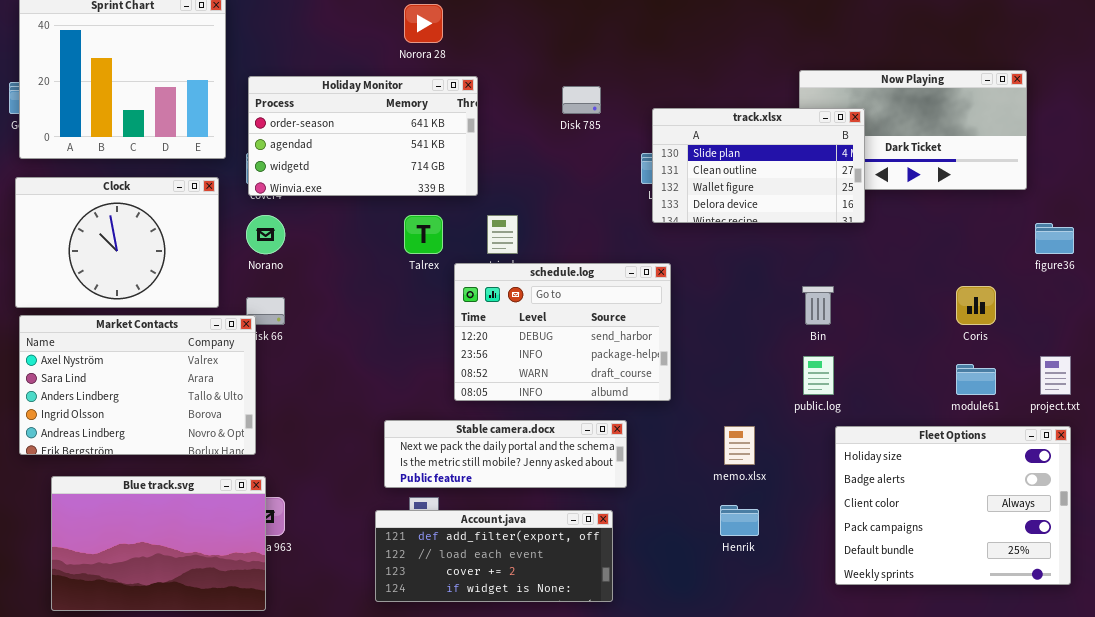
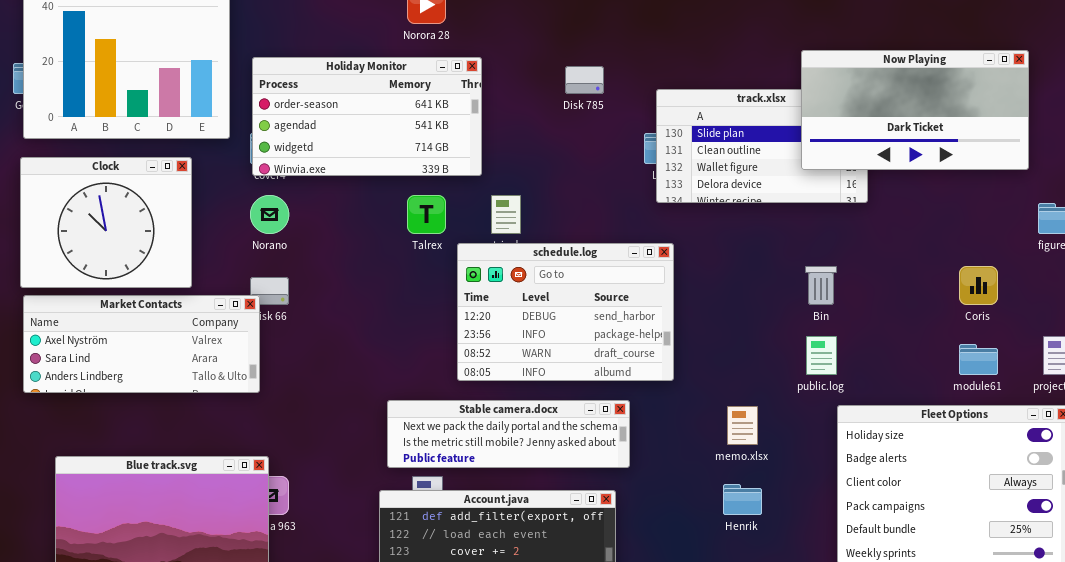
Now Playing: [799,70,1027,190] -> [801,50,1029,170], raised
Clock: [15,177,219,308] -> [20,157,192,288], resized
Market Contacts: [19,315,256,455] -> [23,295,260,393], resized

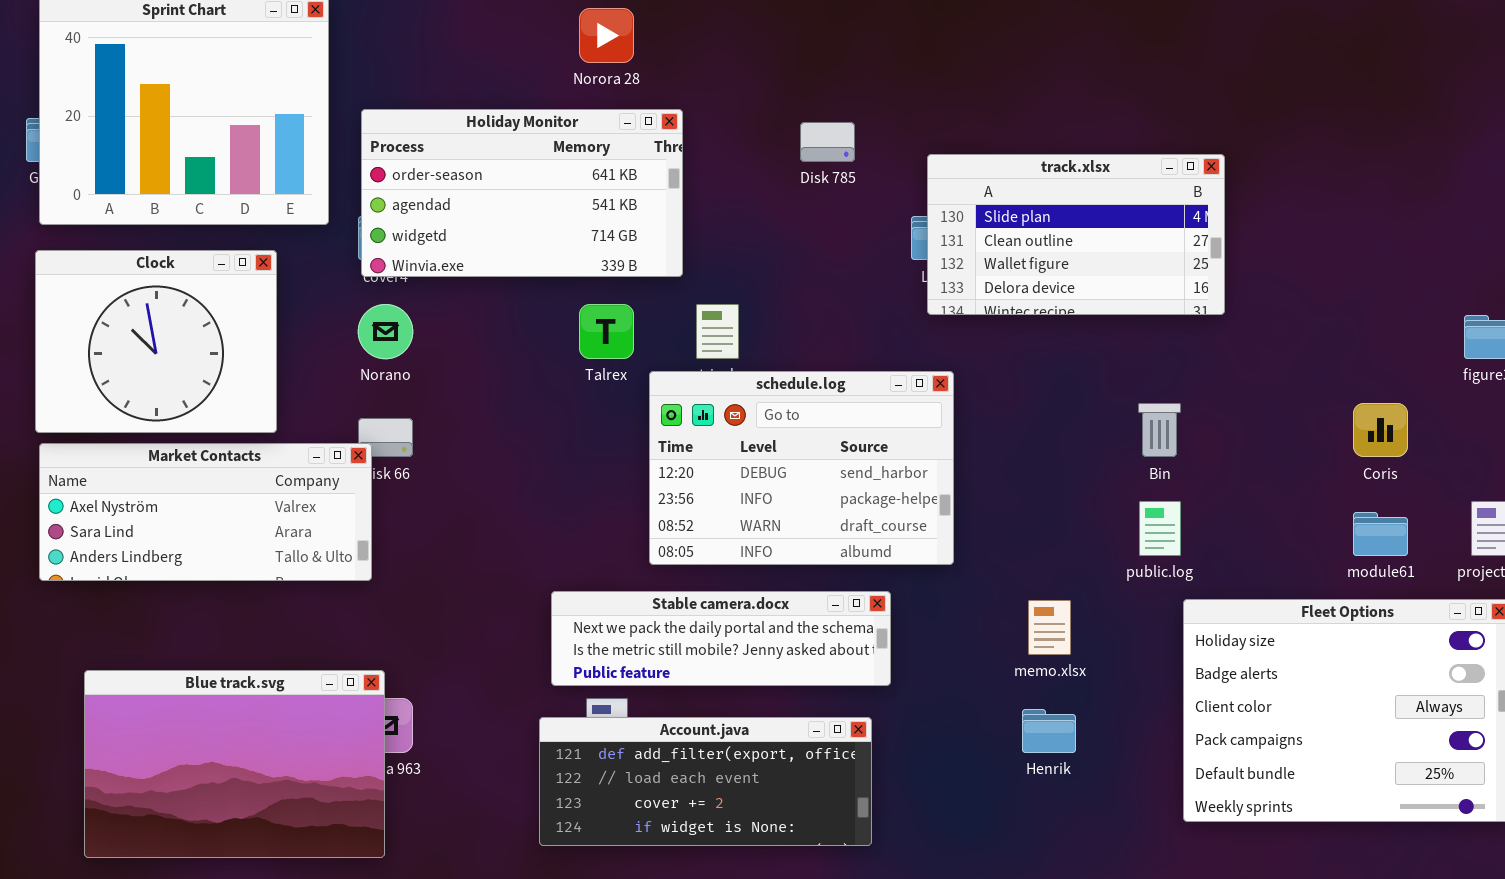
Now Playing: [801,50,1029,170] -> none, closed

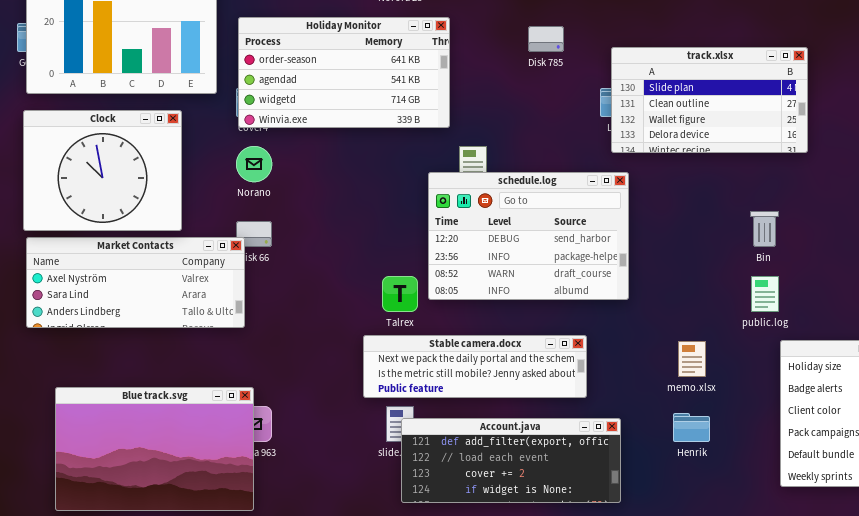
Talrex: [579,304,634,359] -> [382,276,418,312], moved
schedule.log: [649,371,954,565] -> [428,172,629,300], moved
Account.java: [539,717,872,846] -> [401,418,621,503], moved

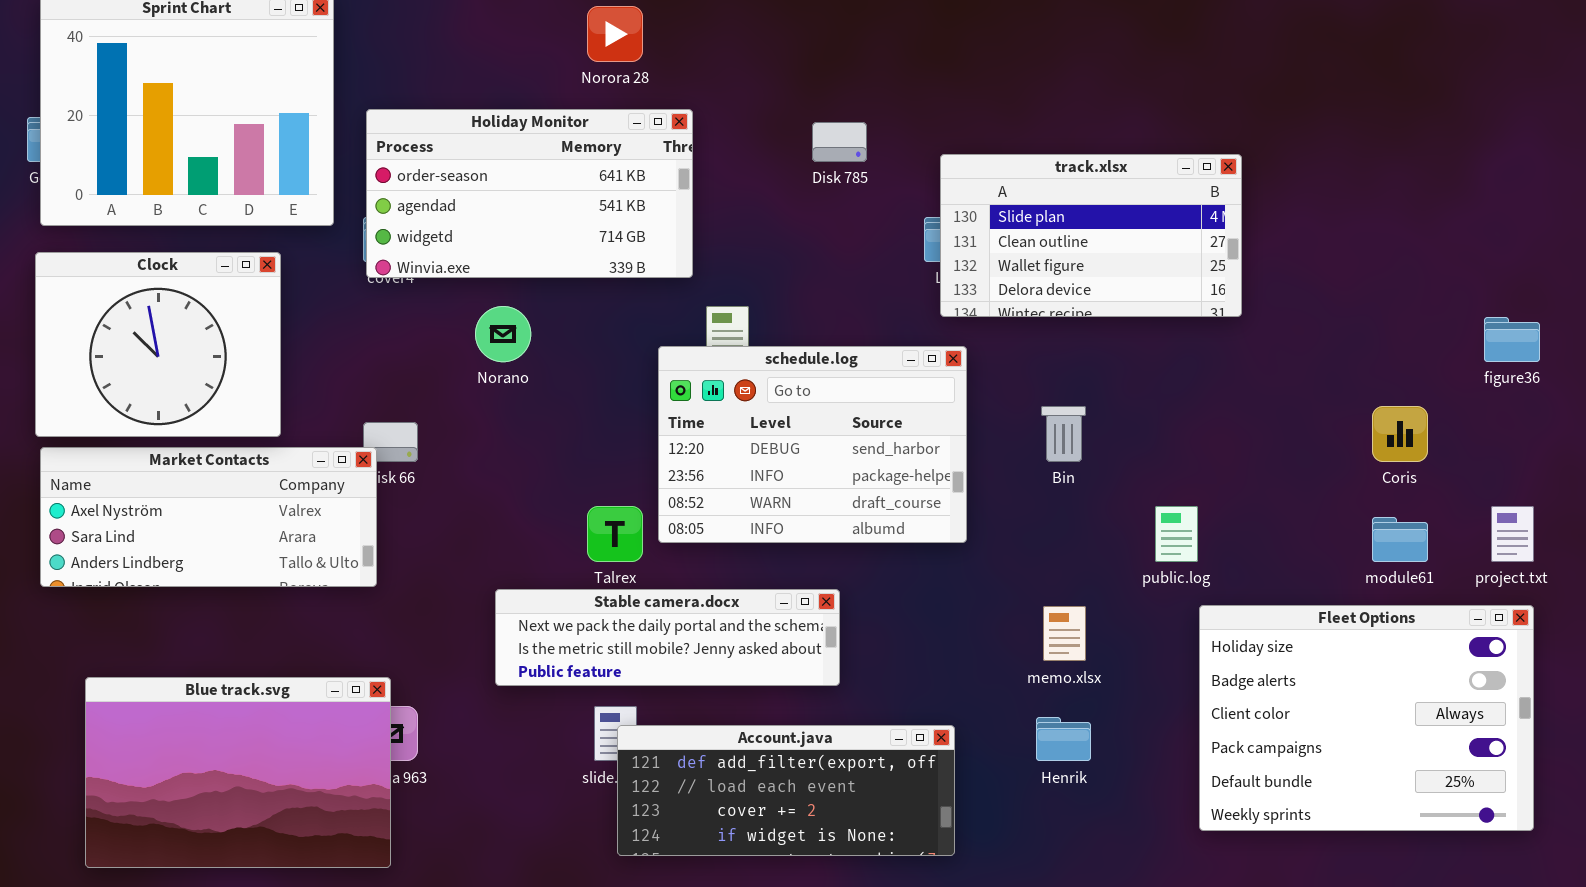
Norano: [236,146,272,182] -> [475,306,531,362], moved
Bin: [750,211,779,247] -> [1041,406,1086,462], moved
Stable camera.docx: [363,335,587,398] -> [495,589,840,686], moved

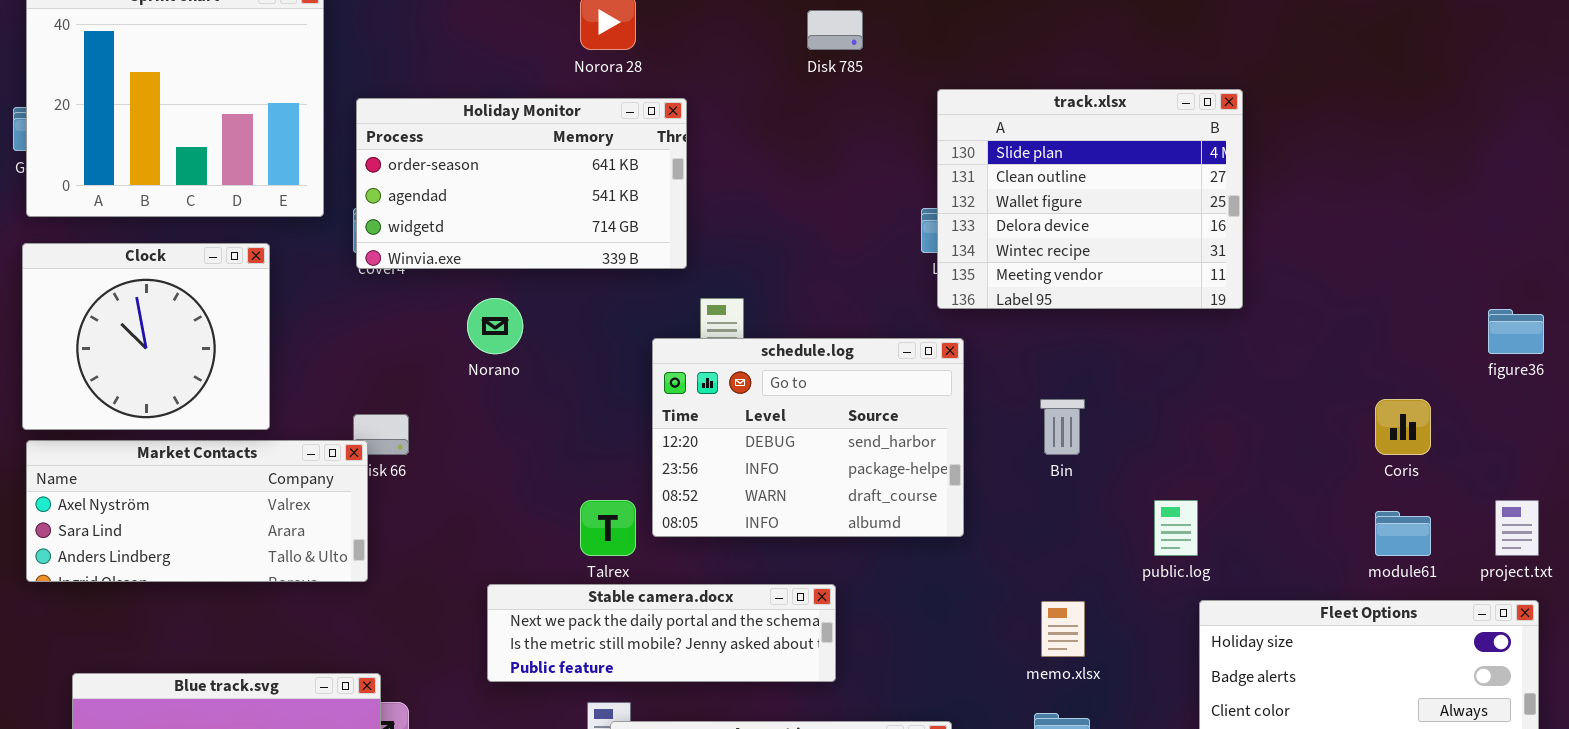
Disk 785: [812,122,867,162] -> [807,10,863,50], moved
track.xlsx: [940,154,1242,317] -> [937,89,1243,309], resized

